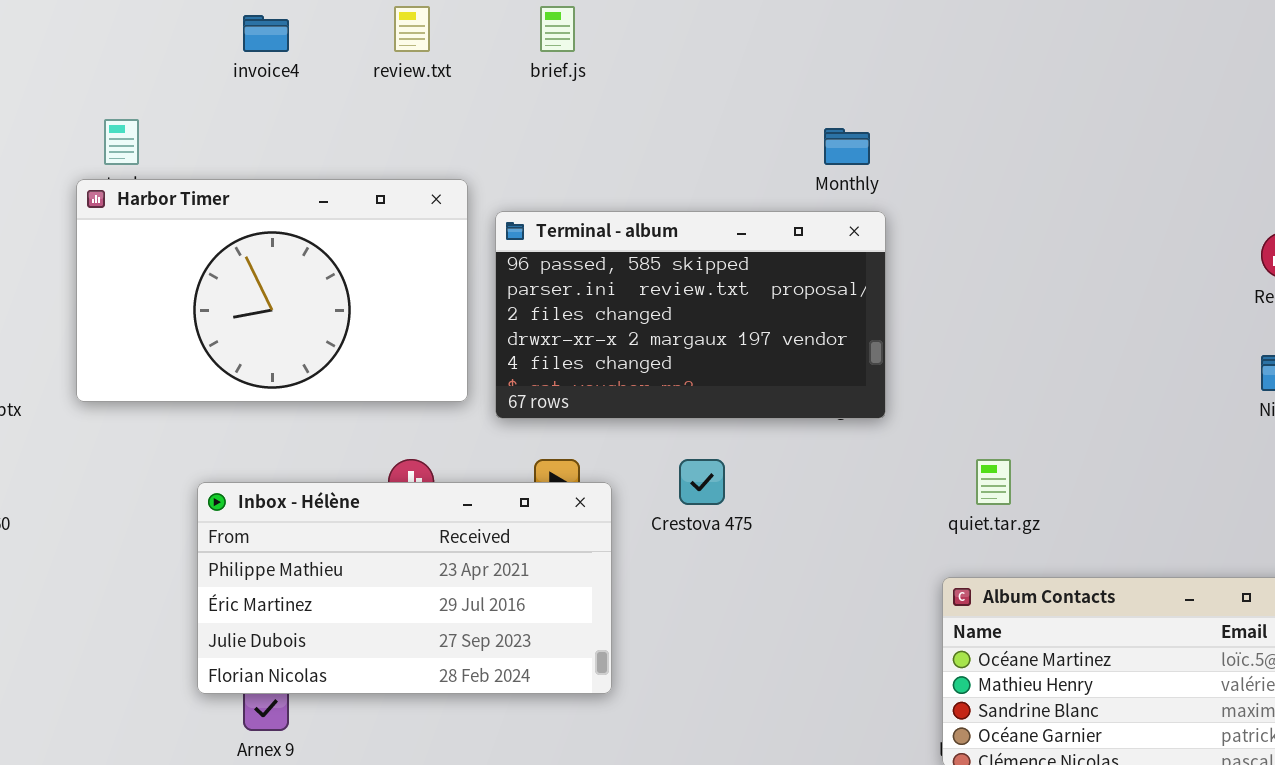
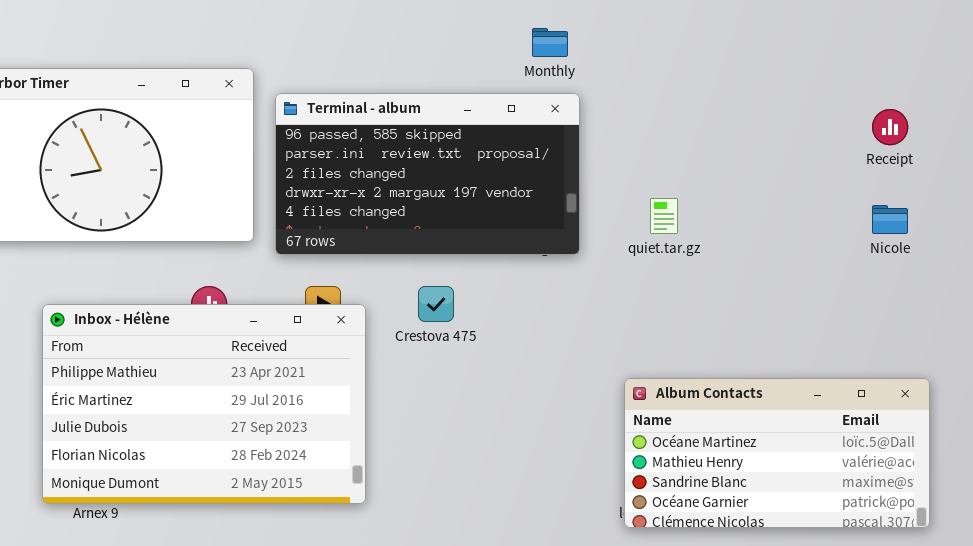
quiet.tar.gz: [976,459,1011,505] -> [650,198,678,234], moved
Inbox - Hélène: [197,482,612,694] -> [42,304,366,504], resized

